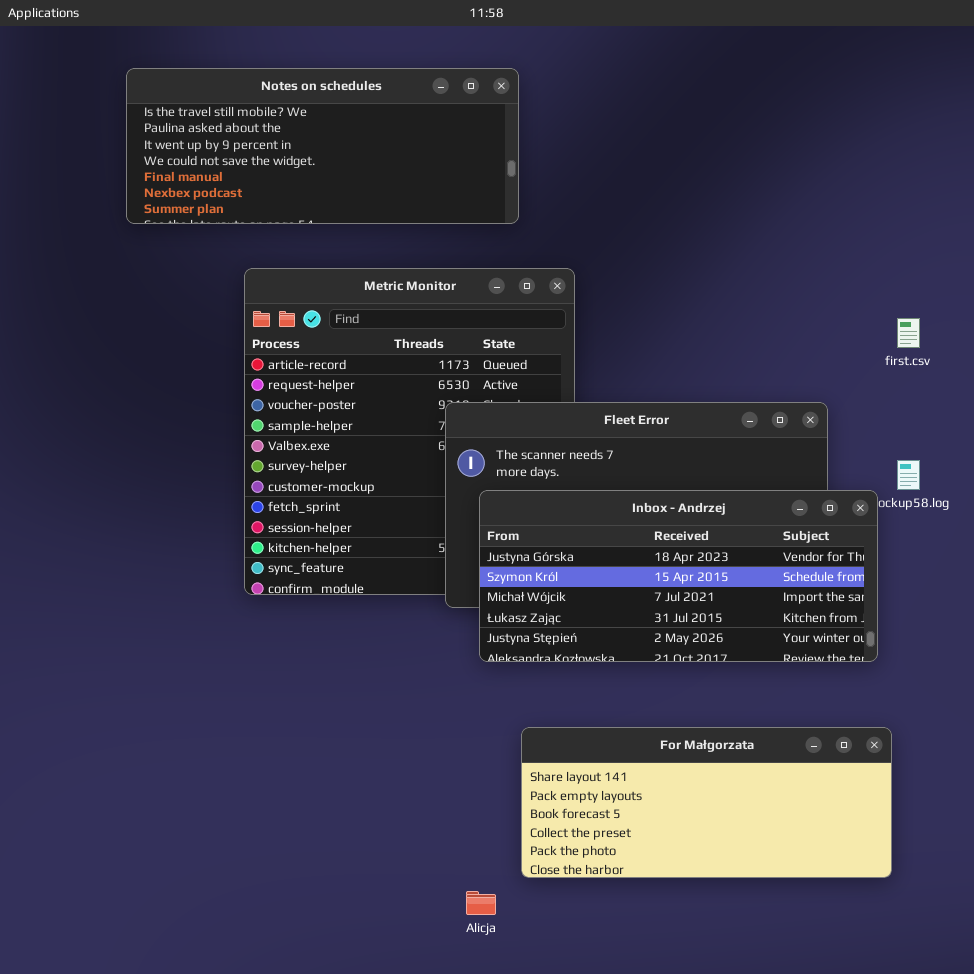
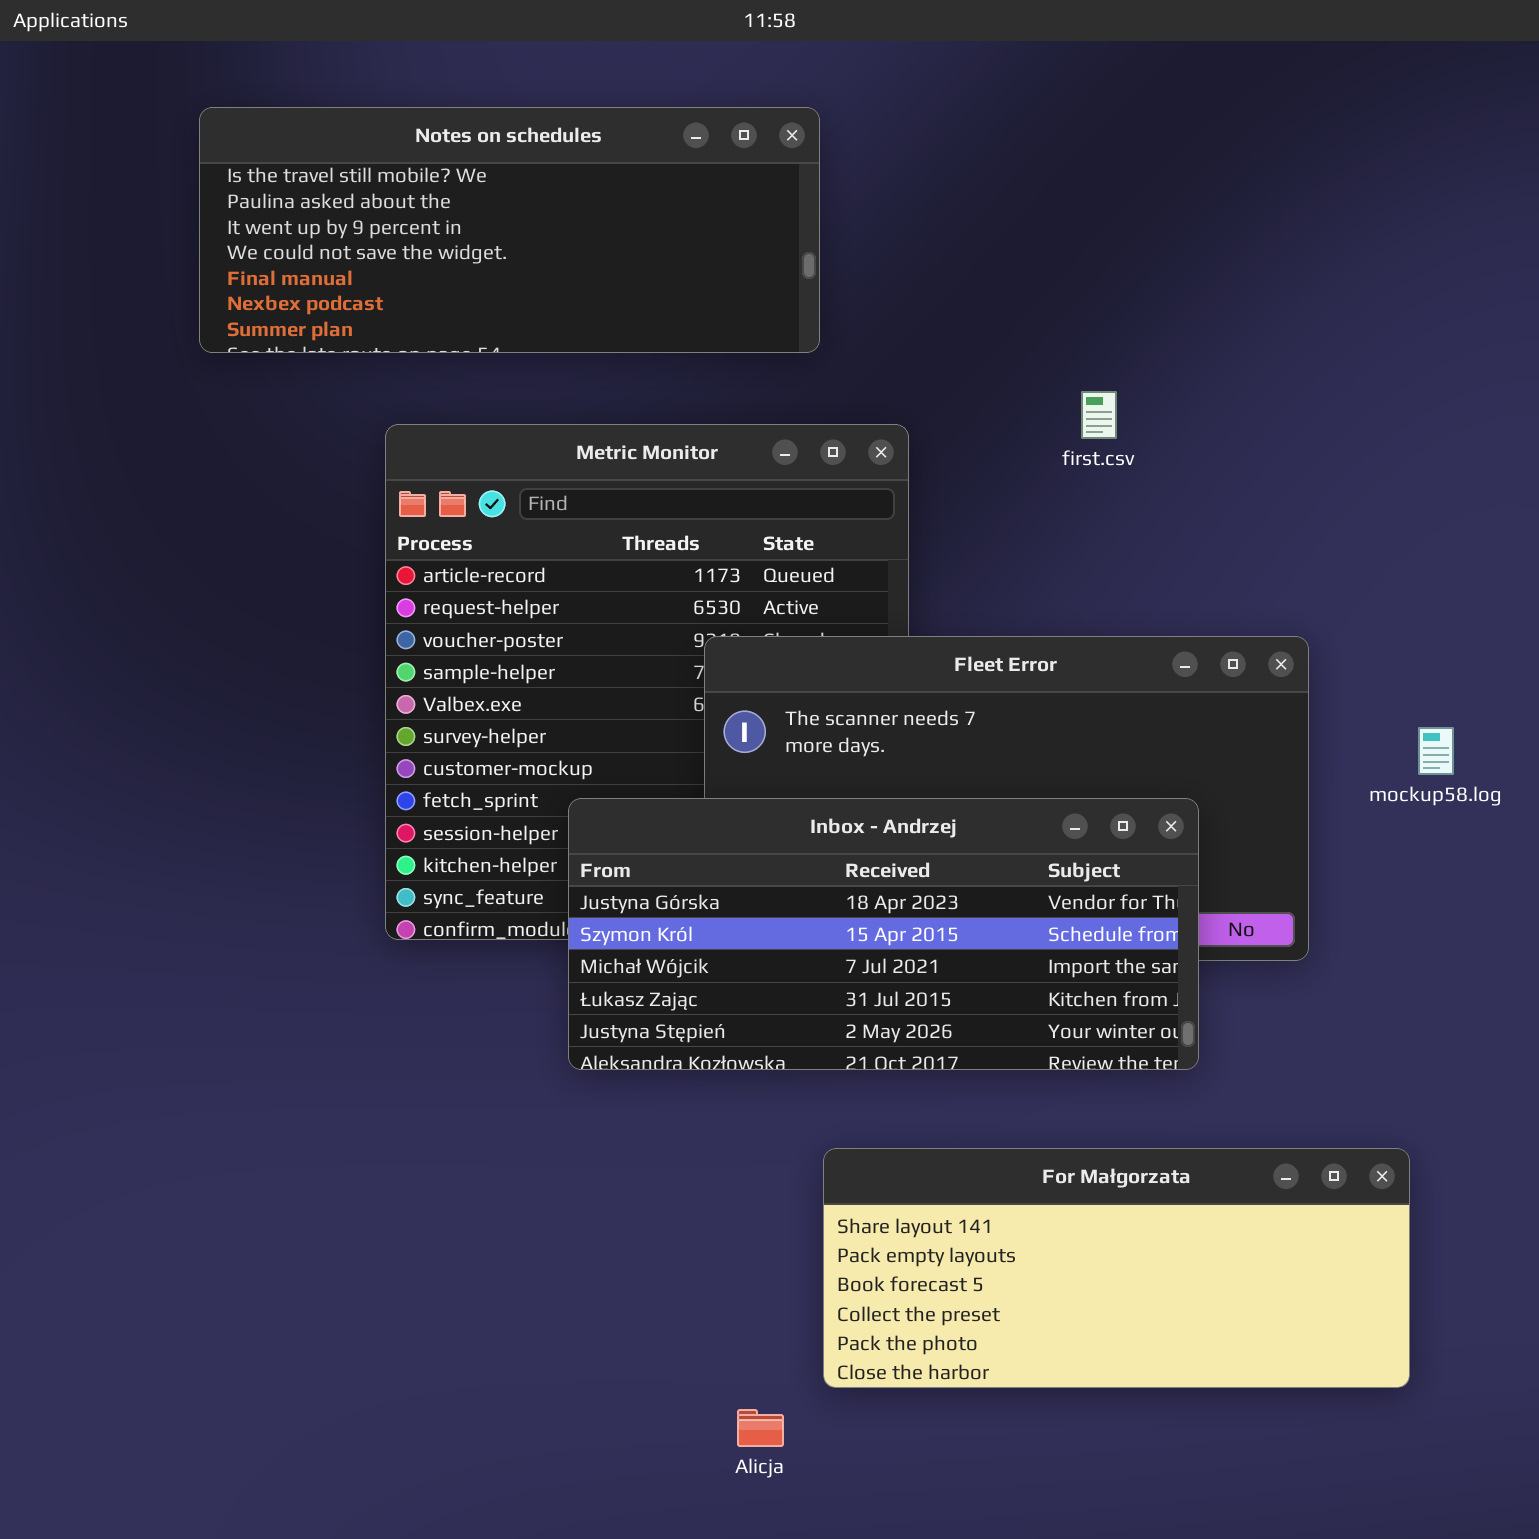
first.csv: [897,318,920,348] -> [1081,391,1117,439], moved
Inbox - Andrzej: [479,490,878,662] -> [568,798,1199,1070], moved

